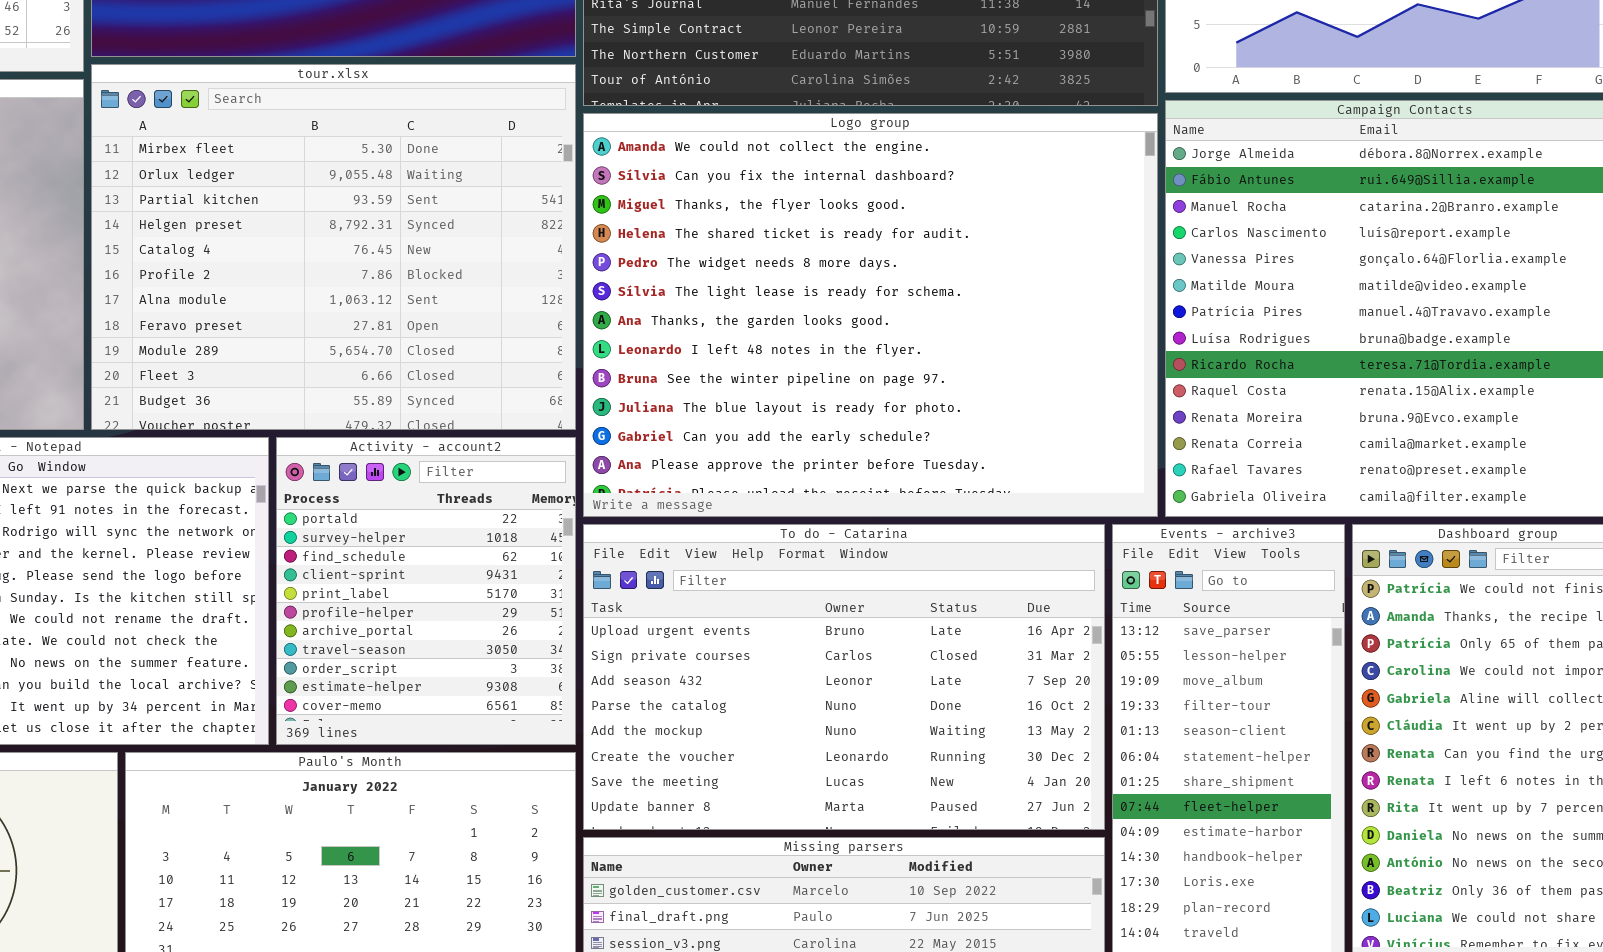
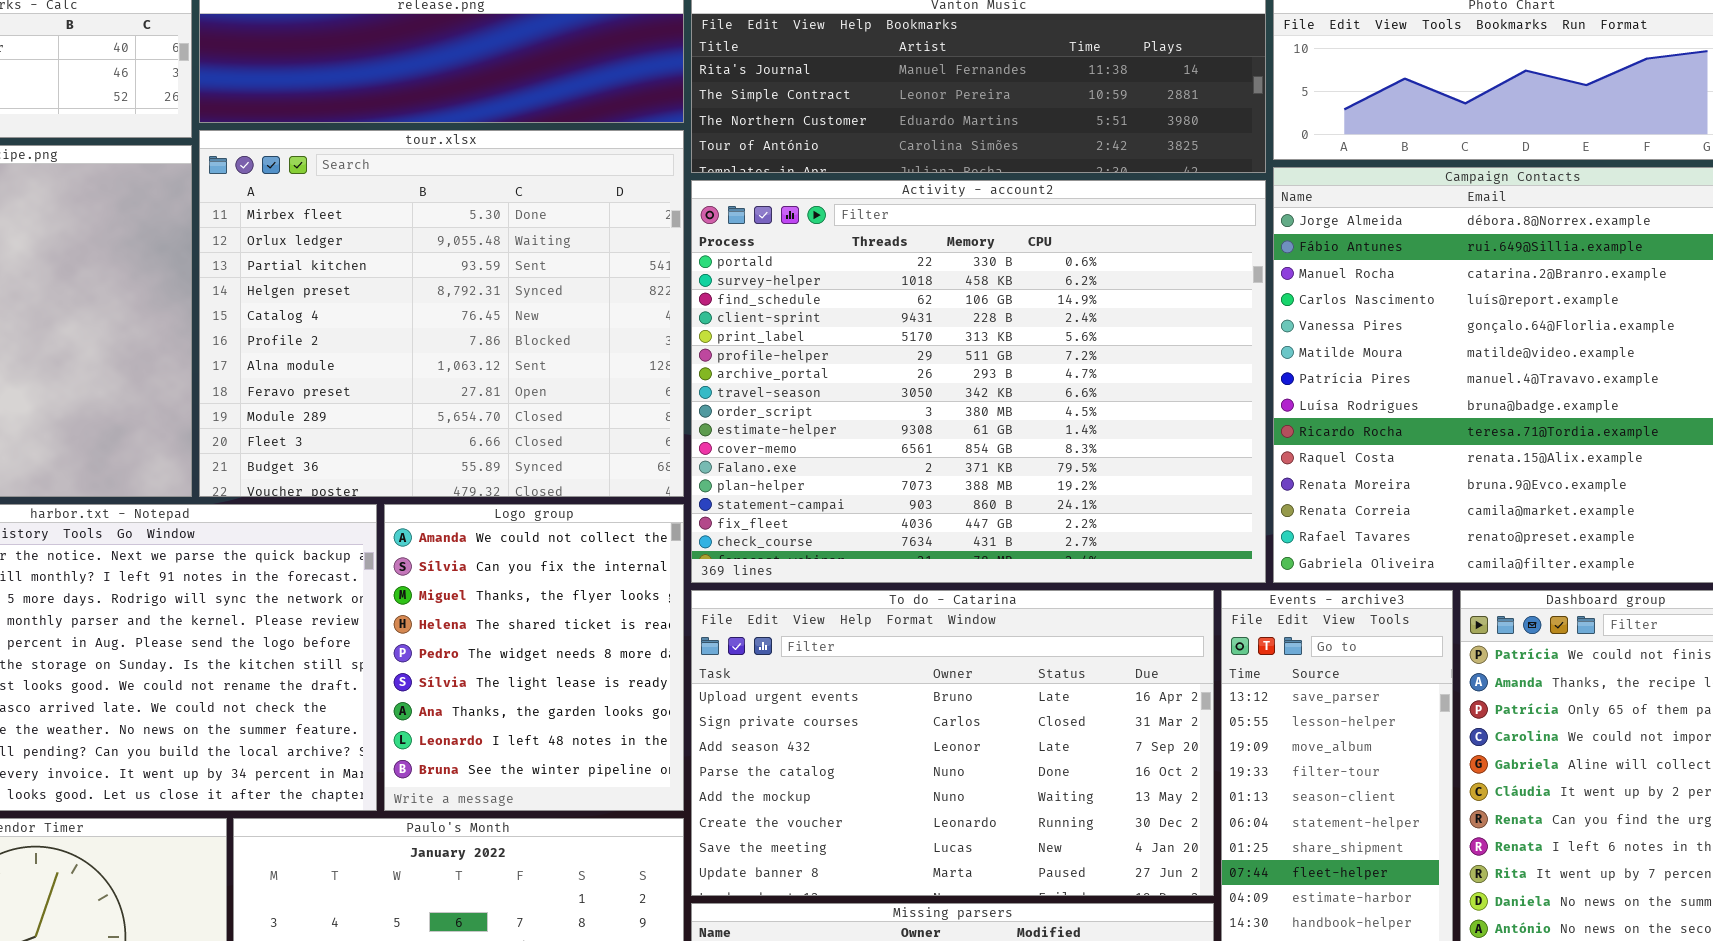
Logo group: [583,113,1158,517] -> [384,504,684,811], moved, resized
Activity - account2: [276,437,576,745] -> [691,180,1266,583], moved, resized

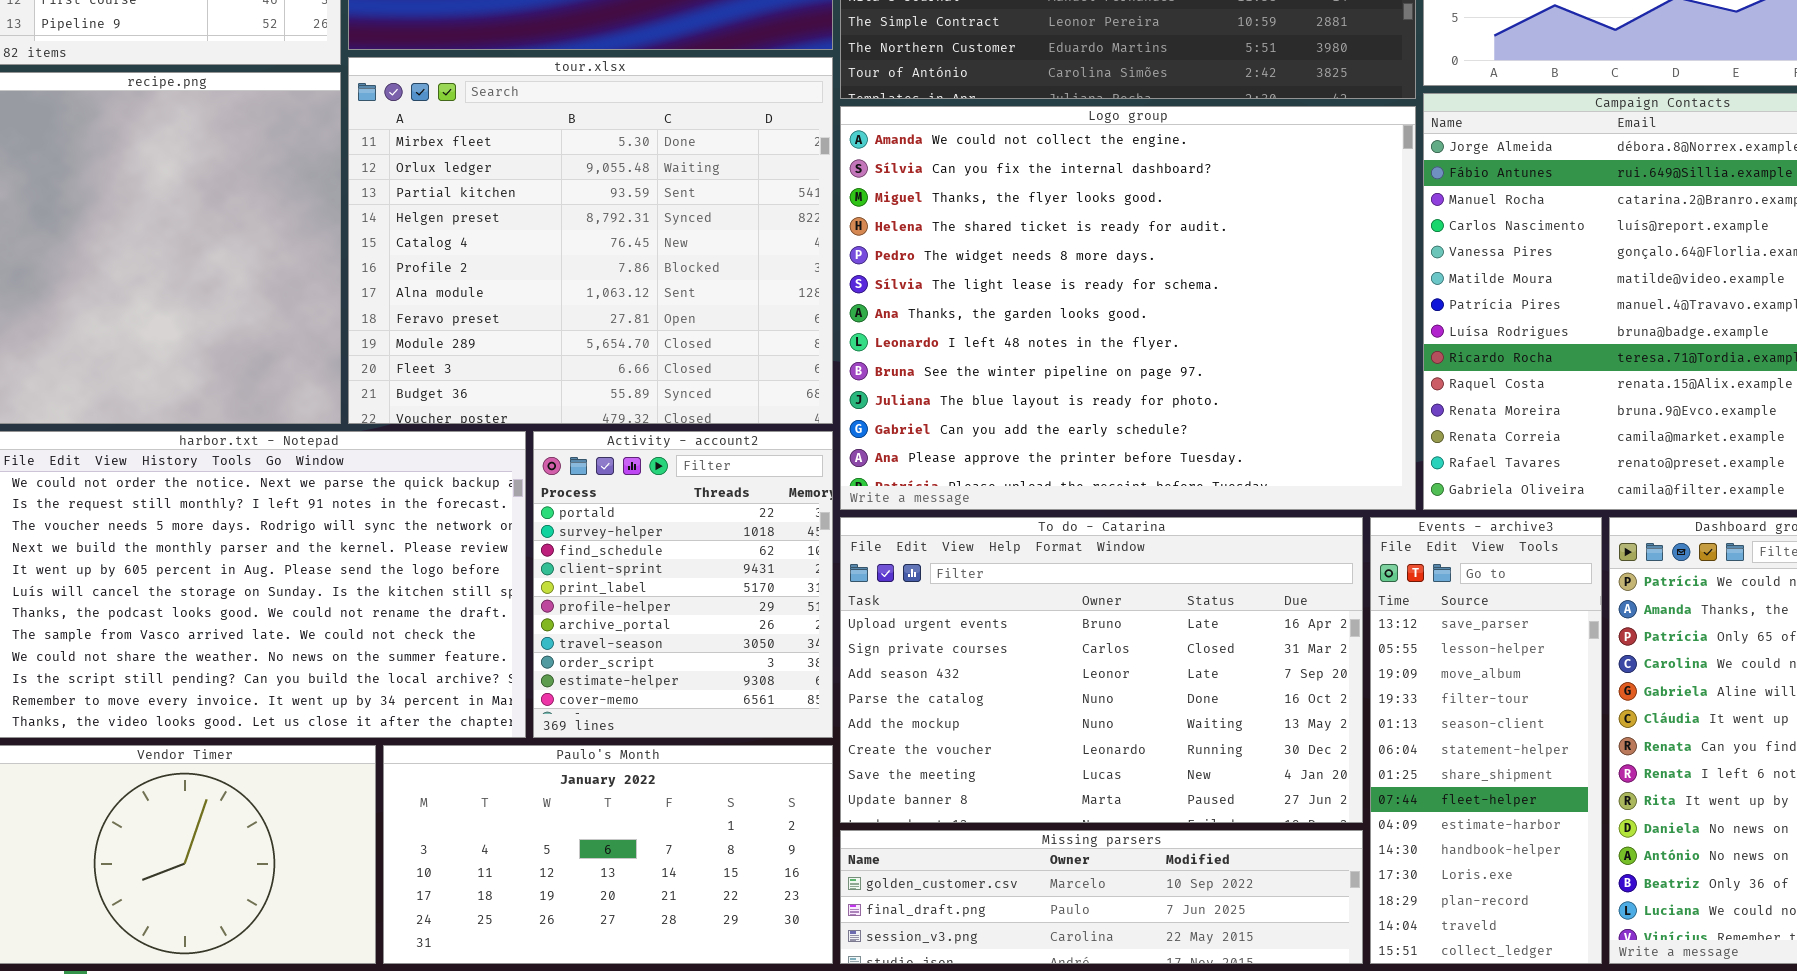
Activity - account2: [691,180,1266,583] -> [533,431,833,738], moved, resized
Logo group: [384,504,684,811] -> [840,106,1416,510], moved, resized

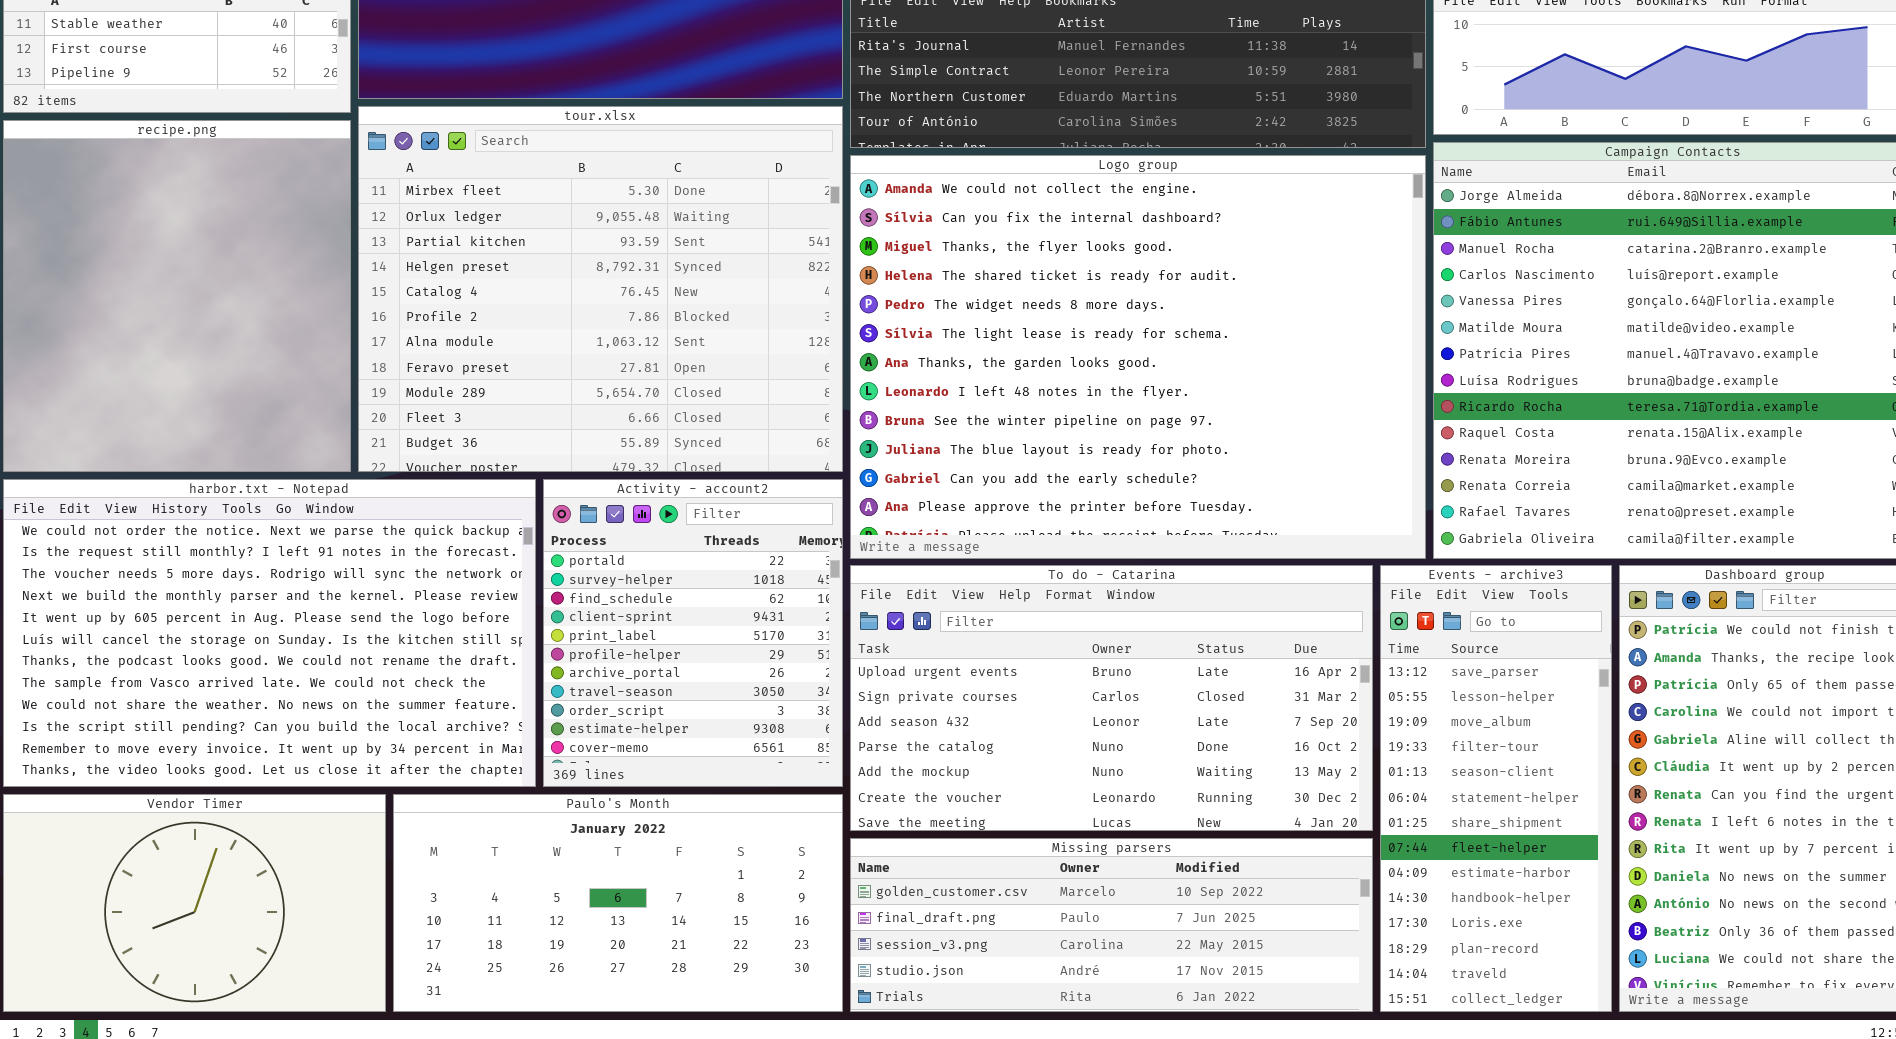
To do - Catarina: [840,517,1363,823] -> [850,565,1373,831], resized
Missing parsers: [840,830,1363,964] -> [850,838,1373,1012], resized

